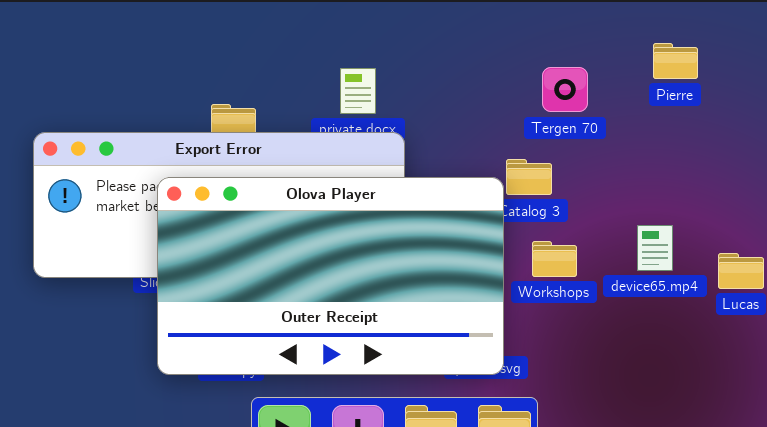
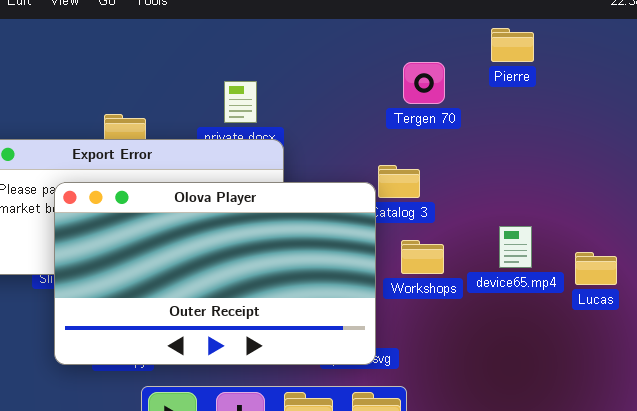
Pierre: [653,43,698,79] -> [491,28,534,62], moved
Tergen 70: [542,67,588,112] -> [403,62,445,104], moved

